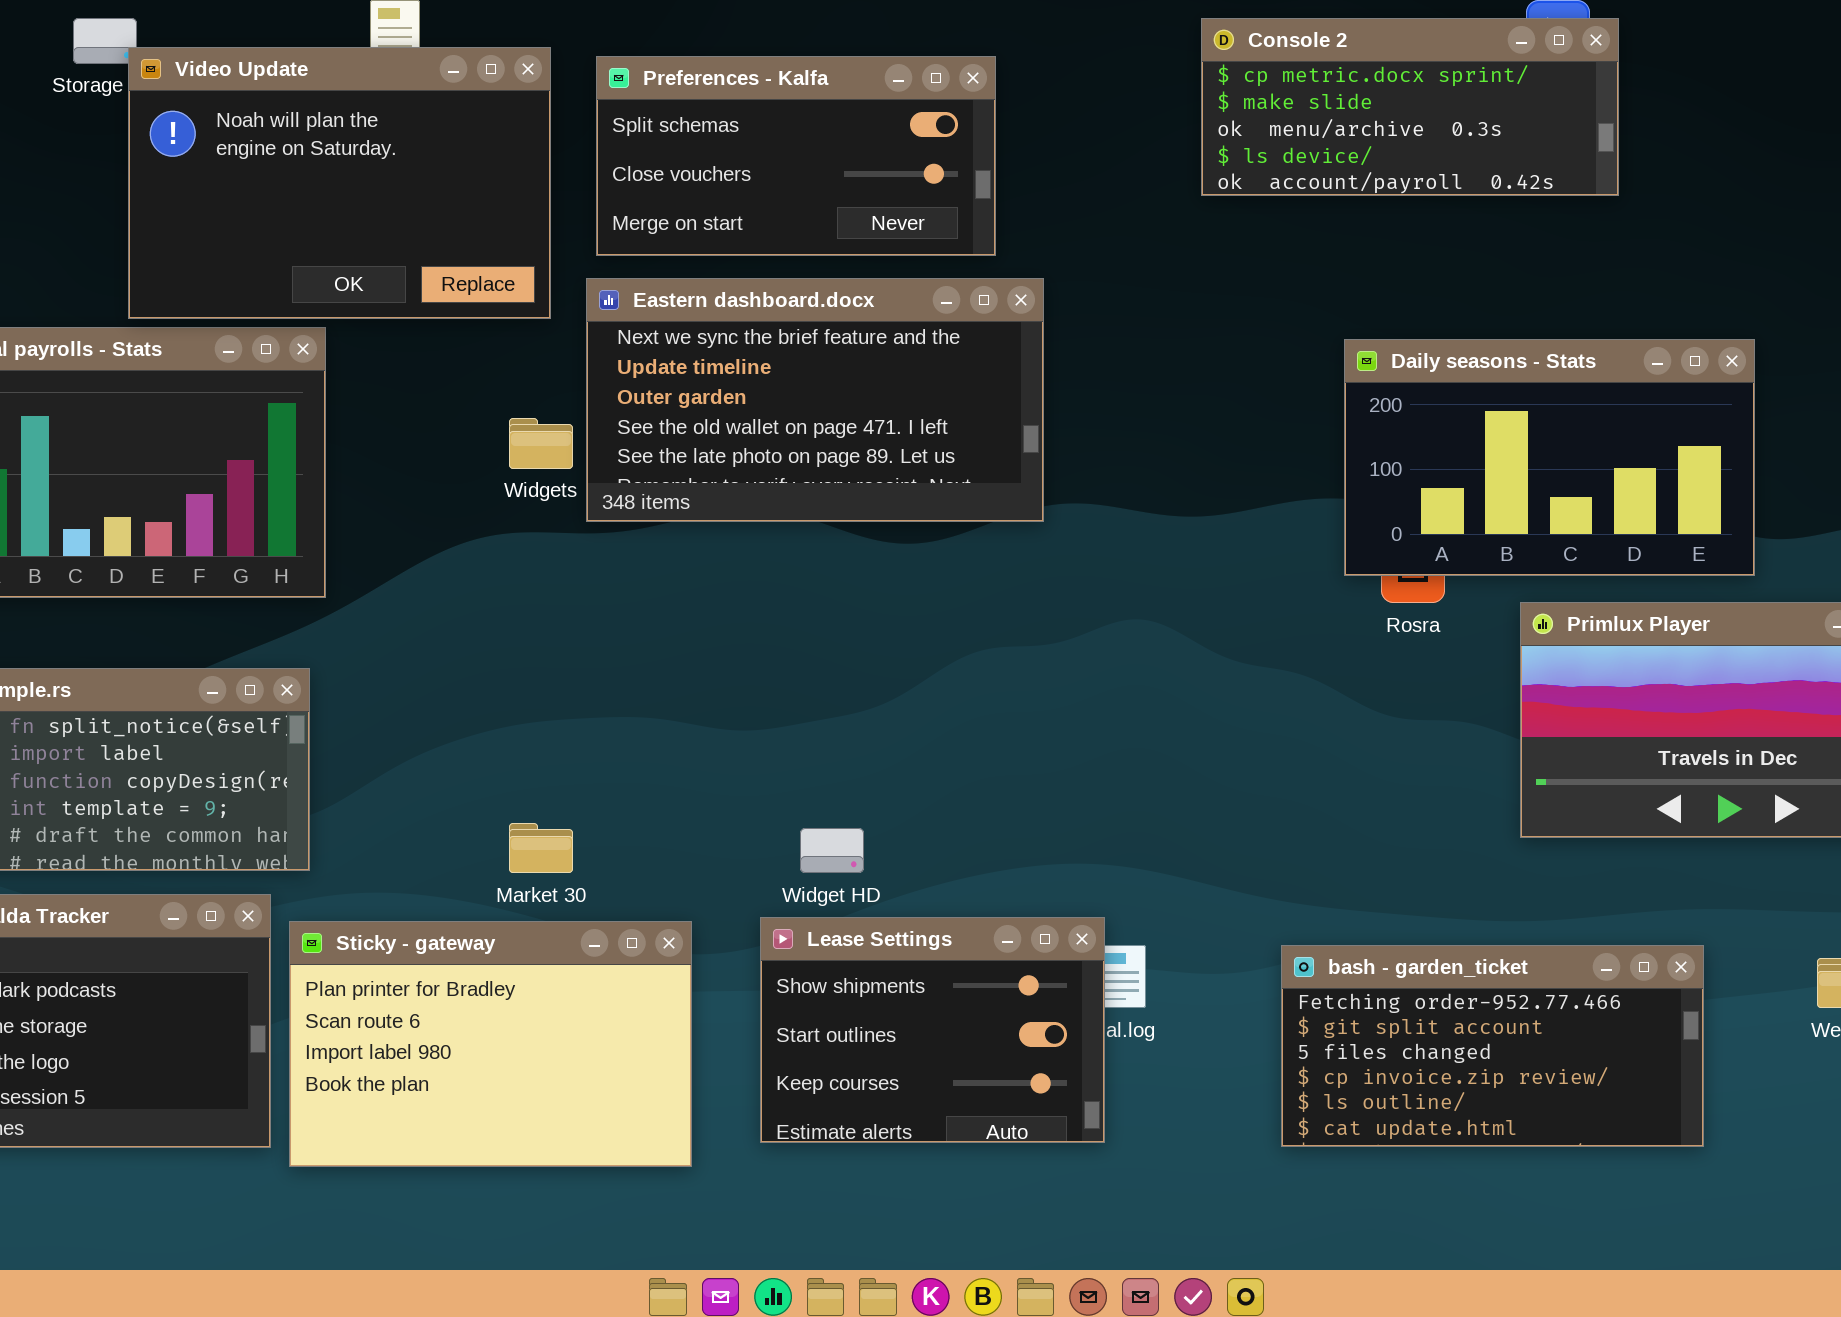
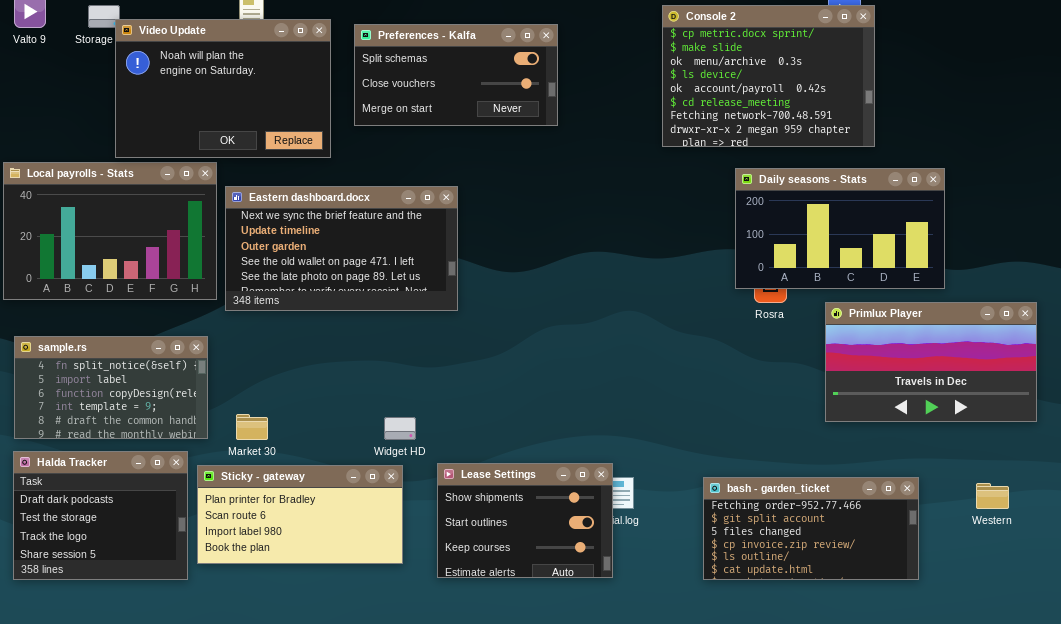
Console 2: [1201,18,1619,196] -> [662,5,875,147], resized
Eastern dashboard.docx: [586,278,1044,522] -> [225,186,458,311], moved
Market 30: [509,823,573,873] -> [236,414,268,440], moved
Widget HD: [800,828,864,873] -> [384,417,416,440], moved
Sticky - gateway: [289,921,692,1167] -> [197,465,403,564], resized

